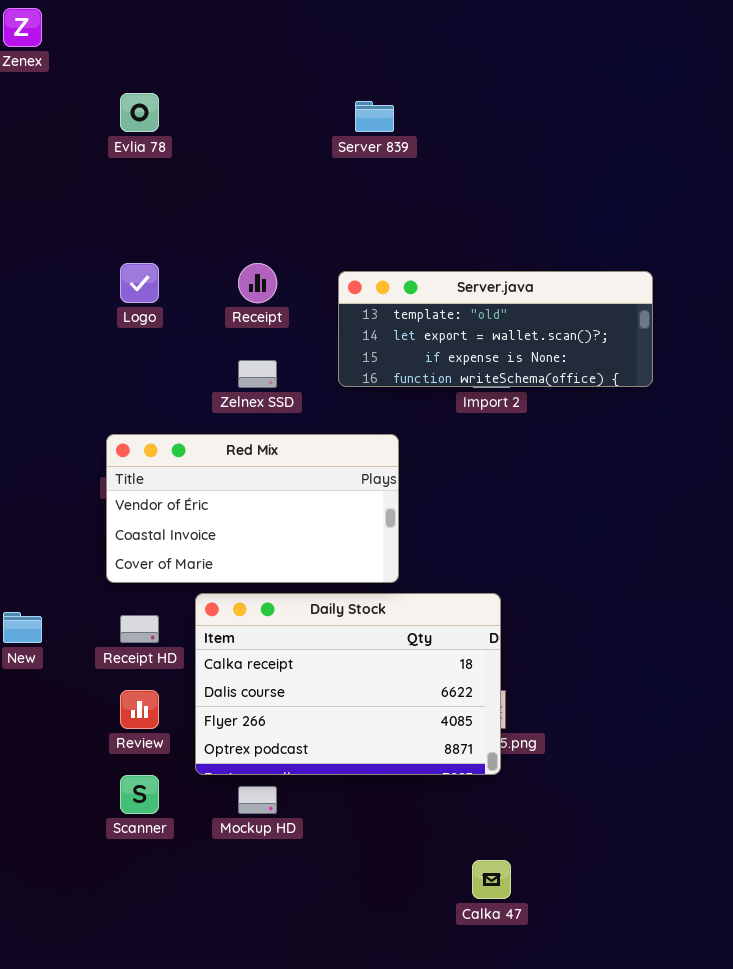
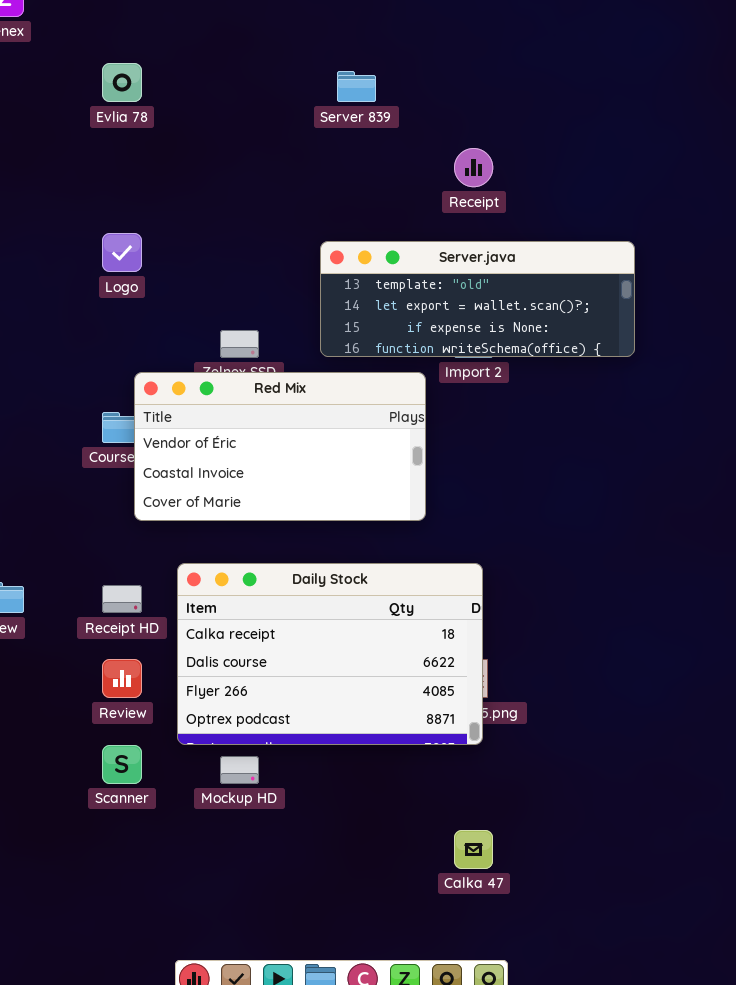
Receipt: [238,263,277,303] -> [454,148,493,187], moved
Red Mix: [106,434,399,583] -> [134,372,426,521], moved

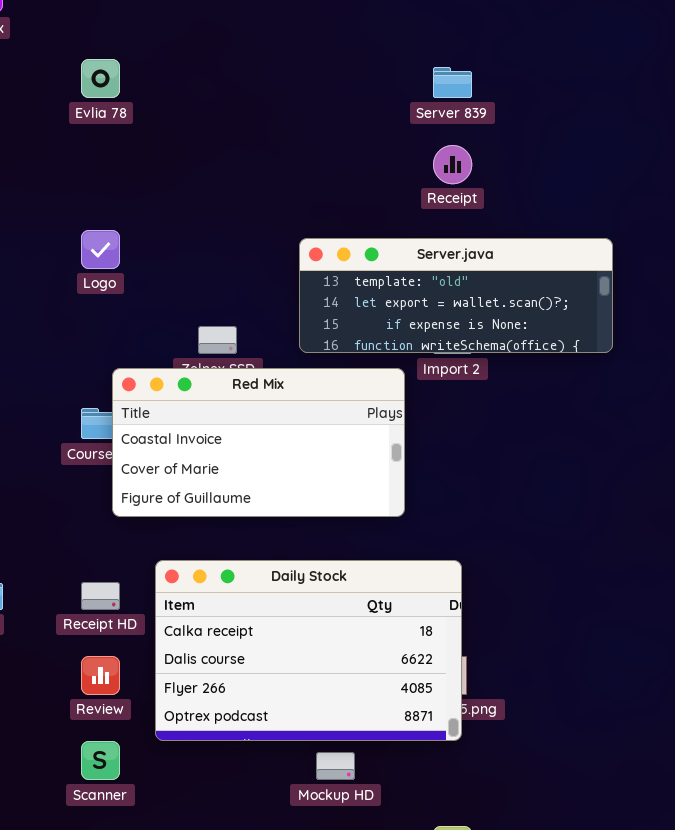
Server 839: [337,71,376,102] -> [433,67,472,98], moved
Red Mix: [134,372,426,521] -> [112,368,405,517], scrolled down 1 row
Mockup HD: [220,756,259,784] -> [316,752,355,780], moved

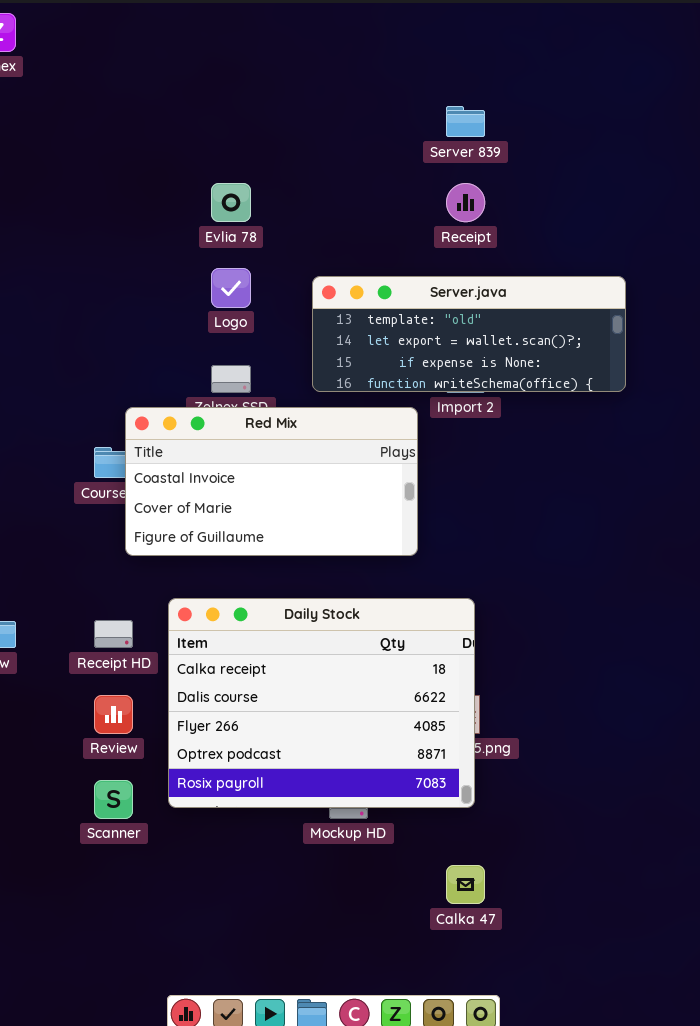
Evlia 78: [81,59,120,98] -> [211,183,251,222], moved
Logo: [81,230,120,269] -> [211,268,251,308], moved
Daily Stock: [155,560,462,741] -> [168,598,475,808], resized

